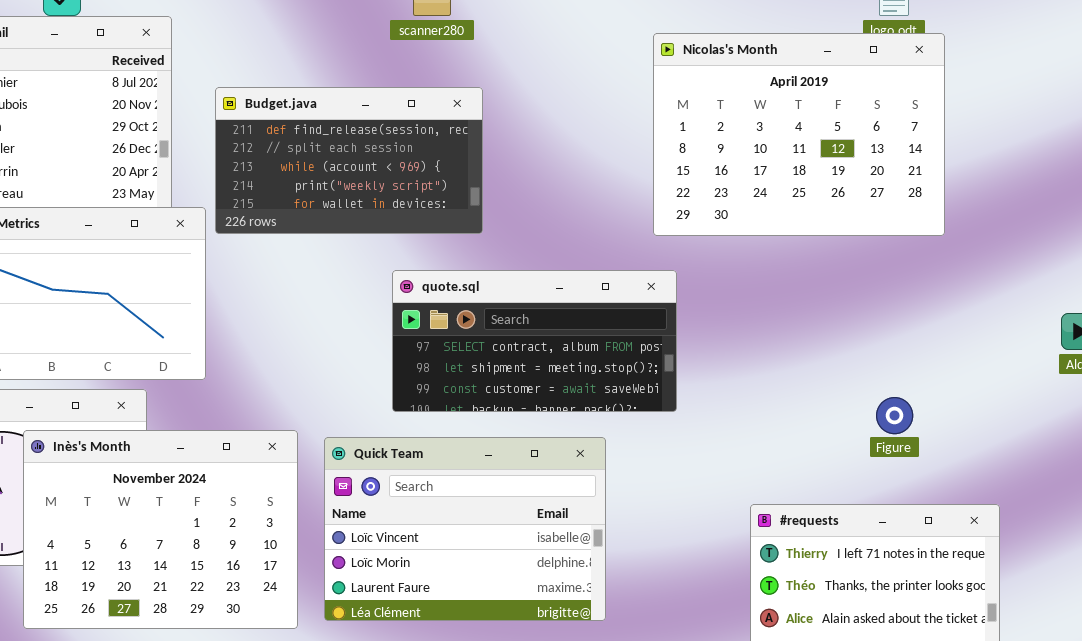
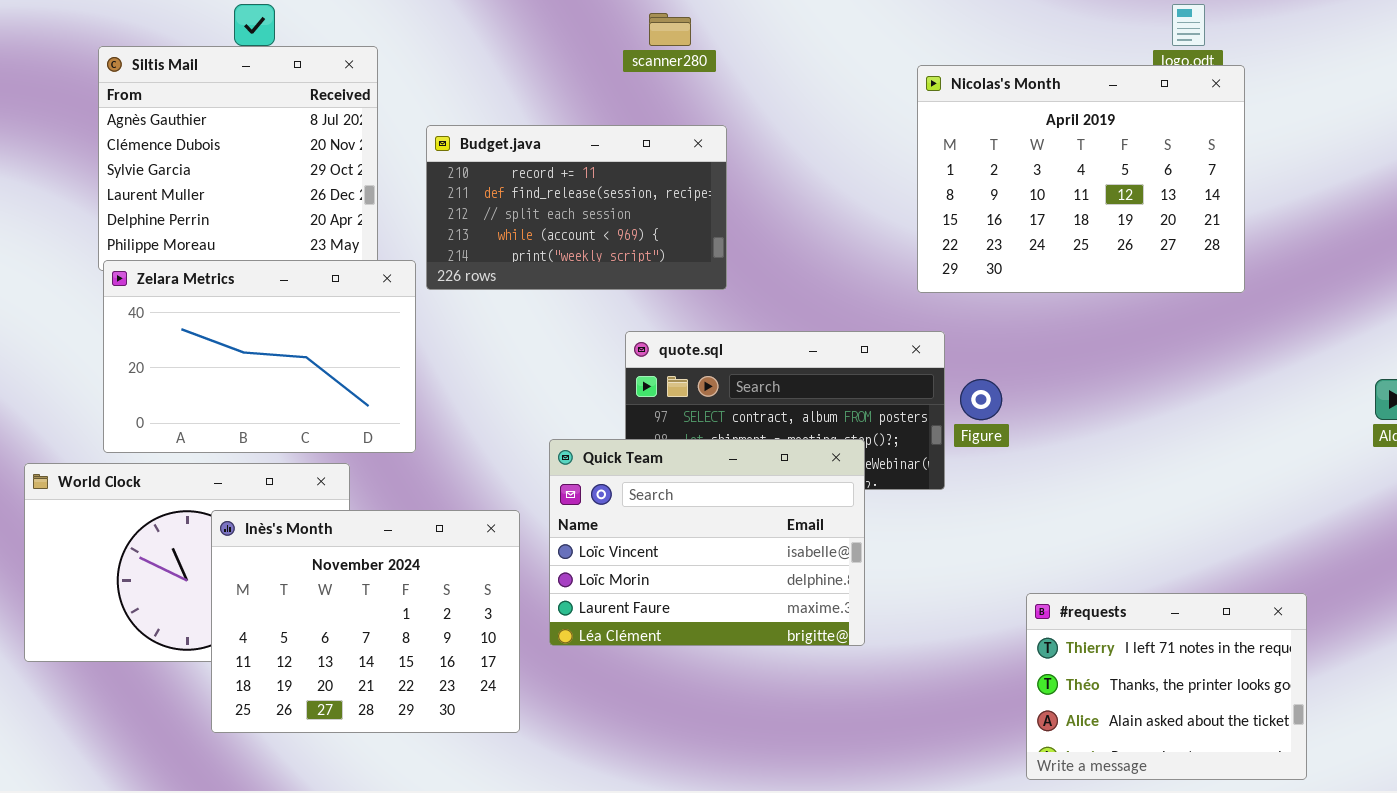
Budget.java: [215,87,483,234] -> [426,125,727,290], scrolled up 1 row
Figure: [876,397,913,434] -> [960,379,1002,420], moved
Quick Team: [324,437,606,621] -> [549,439,865,646], moved

